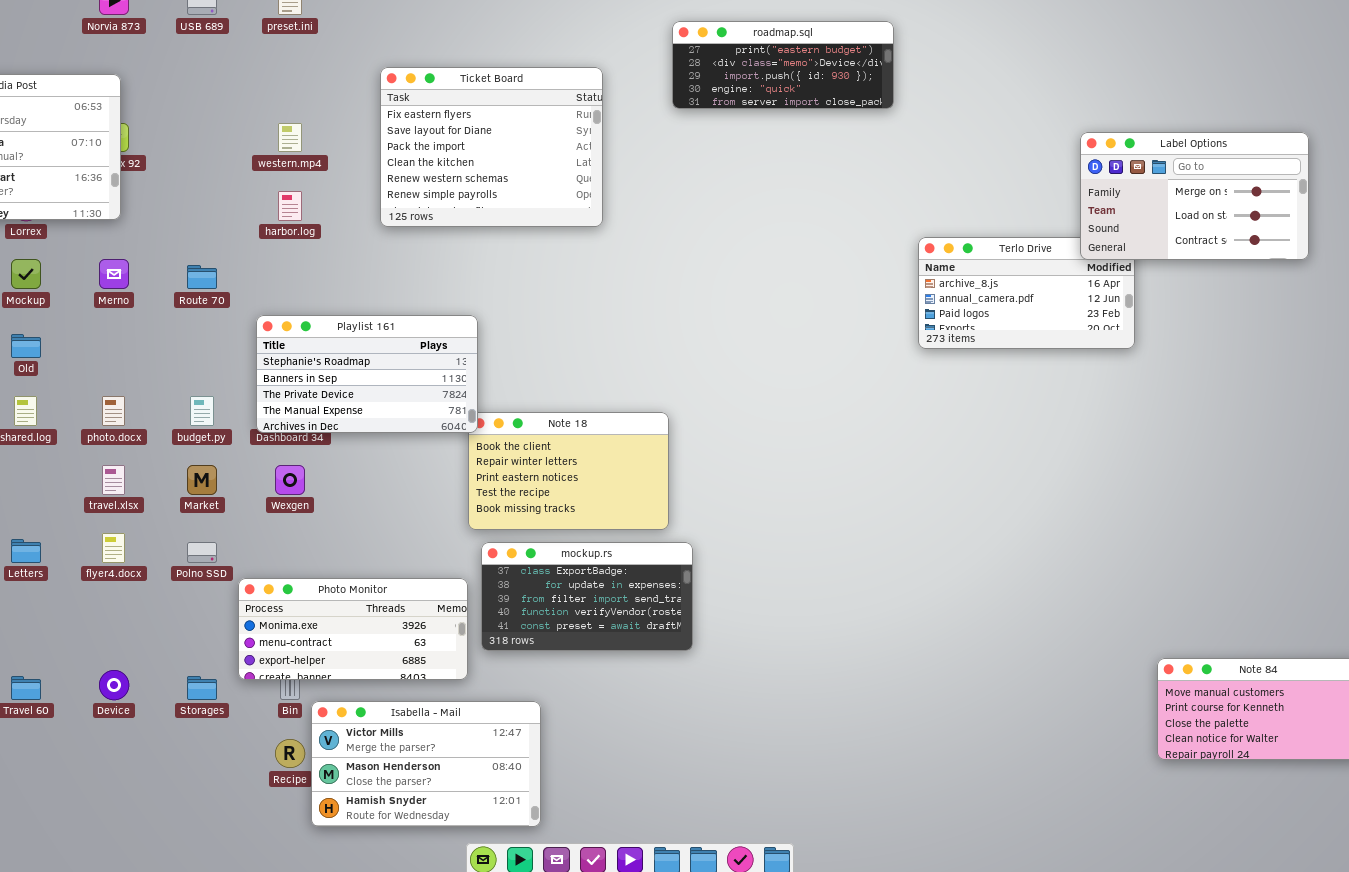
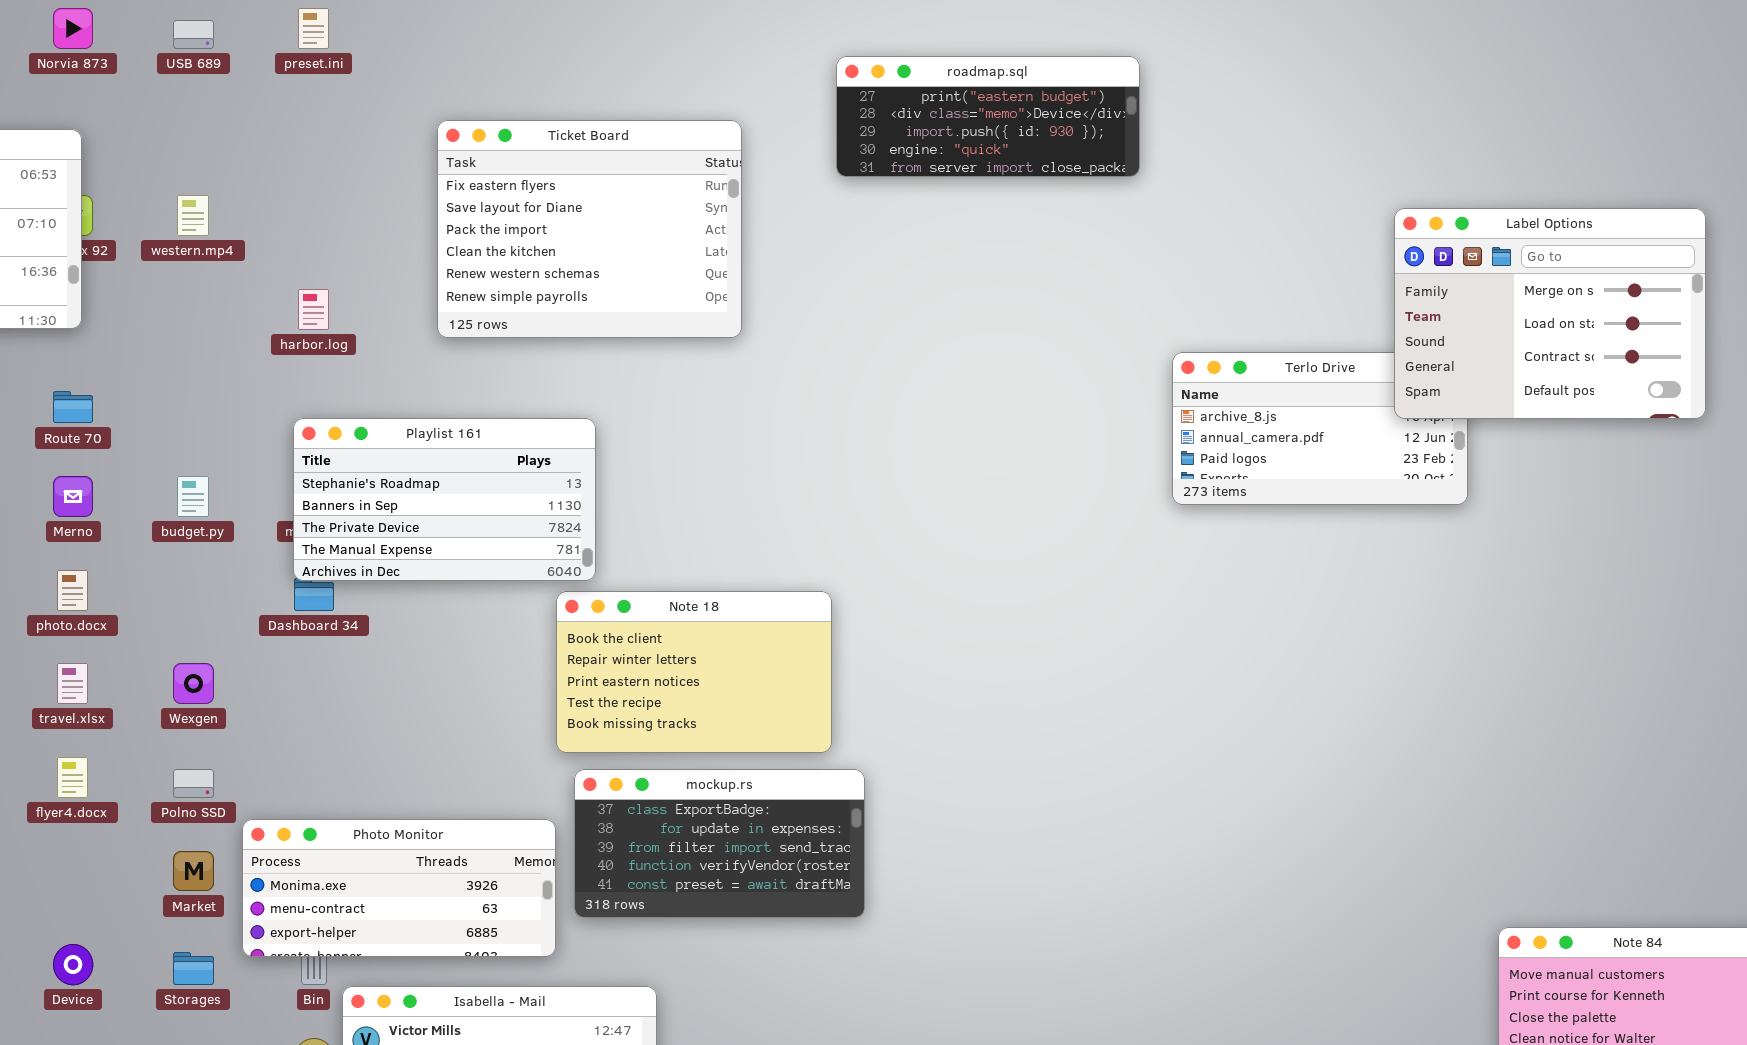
western.mp4: [278,123,302,152] -> [177,195,209,236], moved
Label Options: [1080,132,1309,260] -> [1394,208,1706,419], resized
Merno: [99,259,129,289] -> [53,476,93,517], moved
Route 70: [187,265,217,289] -> [53,391,93,423], moved
Playlist 161: [256,315,478,433] -> [293,418,596,581], moved
budget.py: [190,396,214,426] -> [177,476,209,517], moved
Market: [187,465,217,495] -> [173,851,214,891], moved
Wexgen: [275,465,305,495] -> [173,663,214,704], moved

